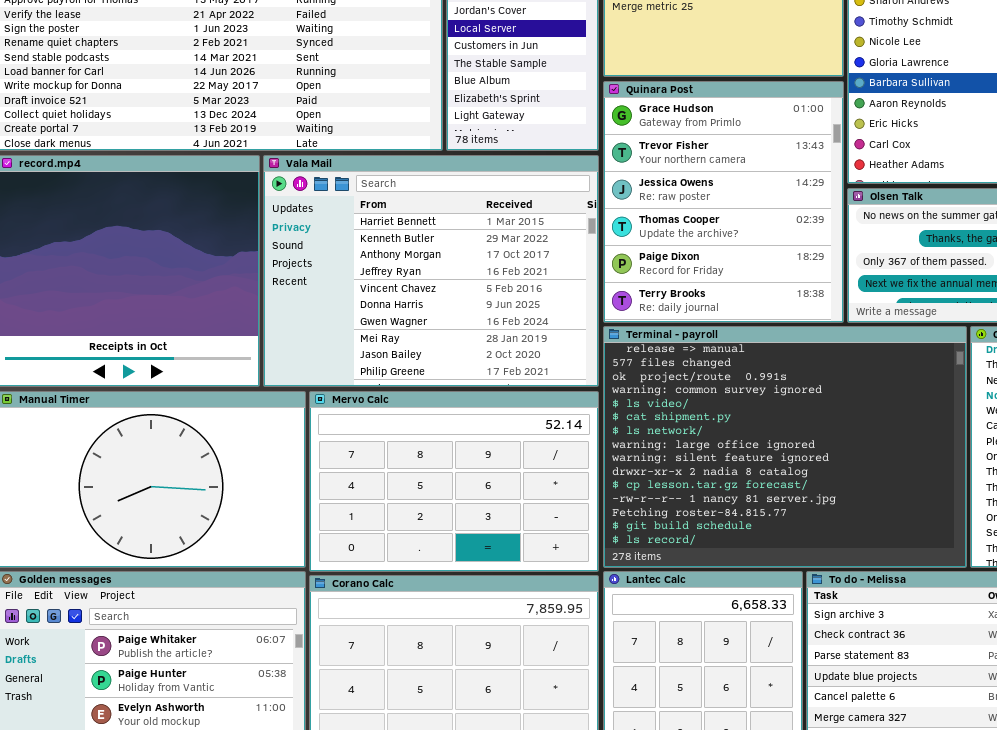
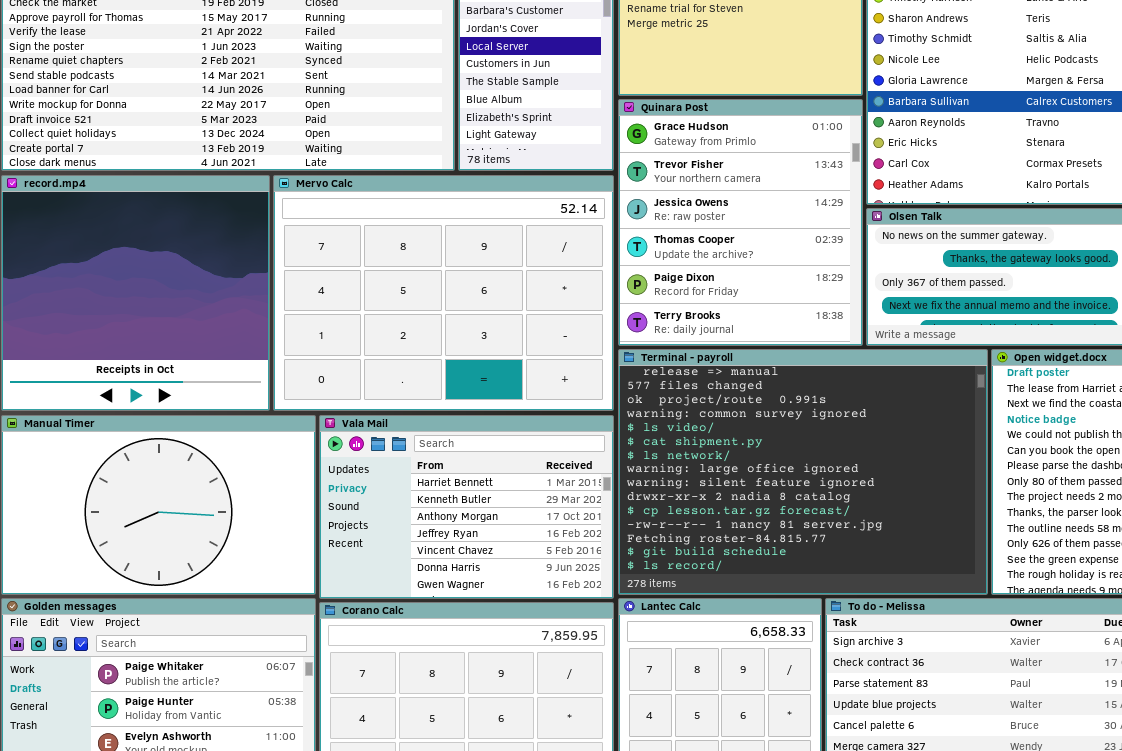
Vala Mail: [263,155,599,387] -> [319,415,614,599], moved, resized
Mervo Calc: [309,391,599,572] -> [273,175,614,411], moved, resized

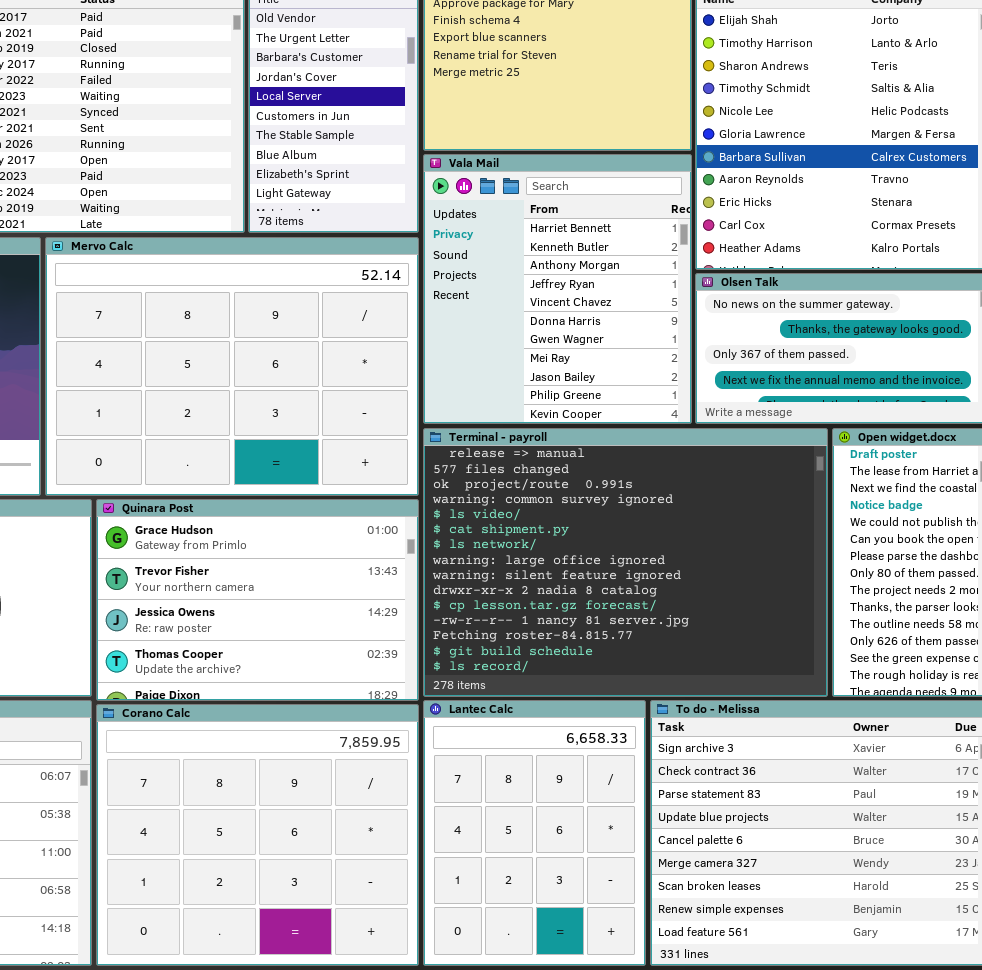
Quinara Post: [618,99,863,346] -> [96,499,419,701], moved, resized
Vala Mail: [319,415,614,599] -> [423,154,692,424], moved, resized

